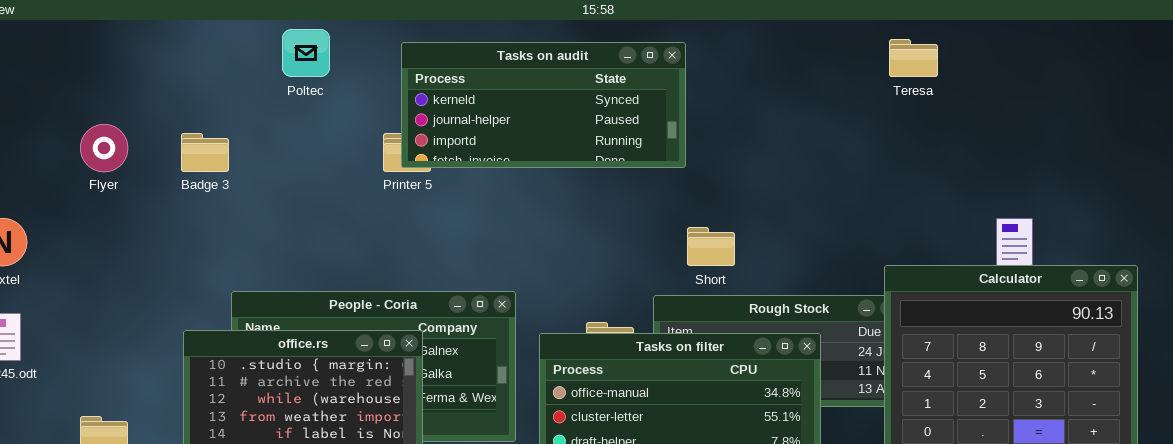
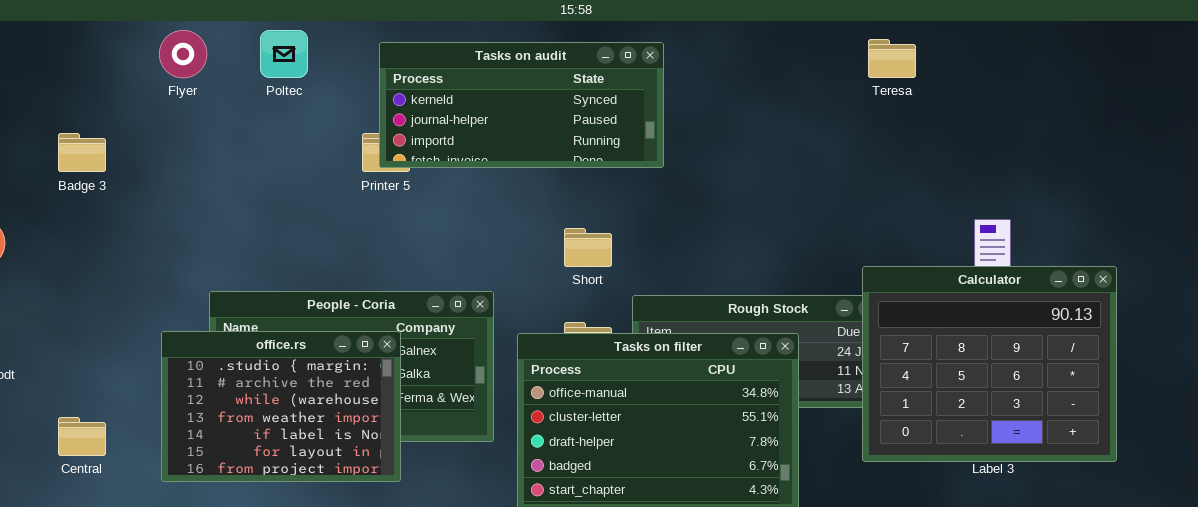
Flyer: [80,124,128,172] -> [159,30,207,78], moved
Badge 3: [181,133,229,172] -> [58,133,106,172], moved
Short: [687,227,735,266] -> [564,228,612,267], moved

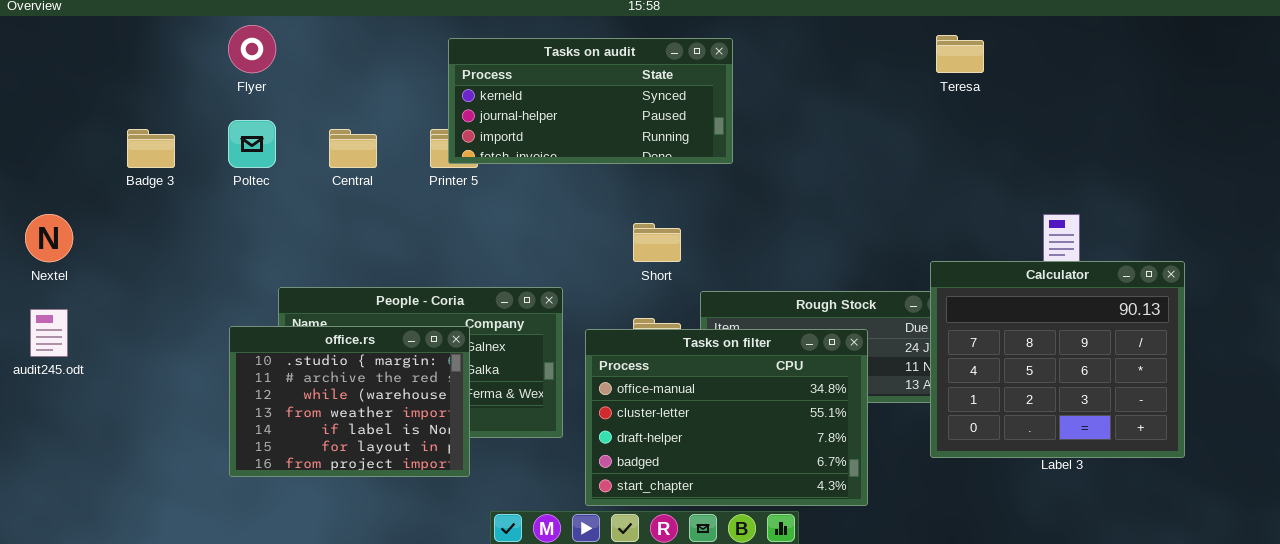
Poltec: [260,30,308,78] -> [228,120,276,168], moved
Central: [58,417,106,456] -> [329,129,377,168], moved

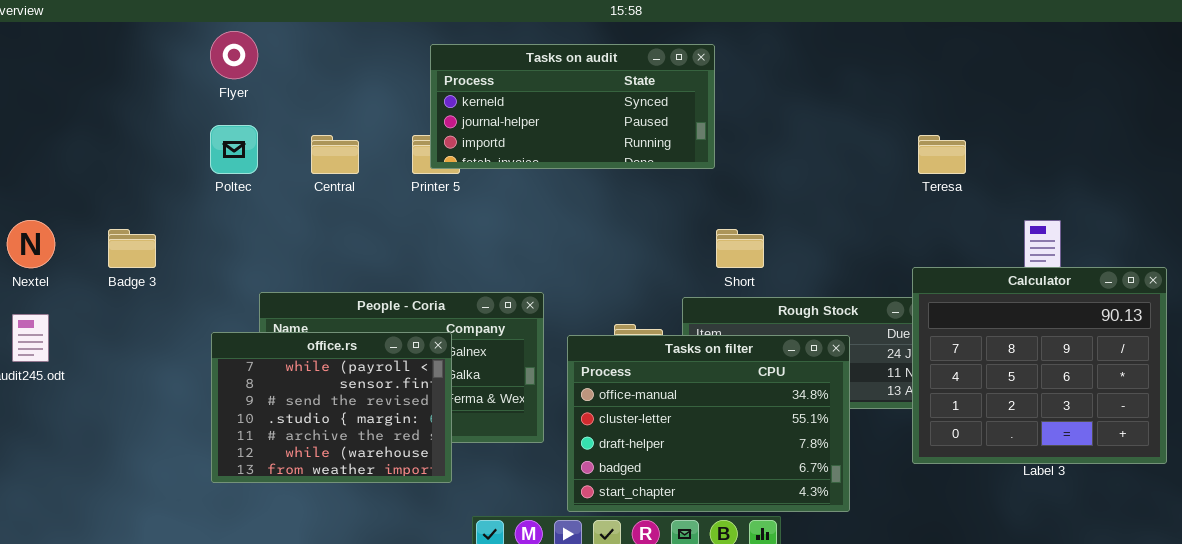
Teresa: [936,35,984,73] -> [918,135,966,174], moved
Badge 3: [127,129,175,168] -> [108,229,156,268], moved
Short: [633,223,681,262] -> [716,229,764,268], moved
office.rs: [229,326,470,477] -> [211,332,452,483], scrolled up 3 rows

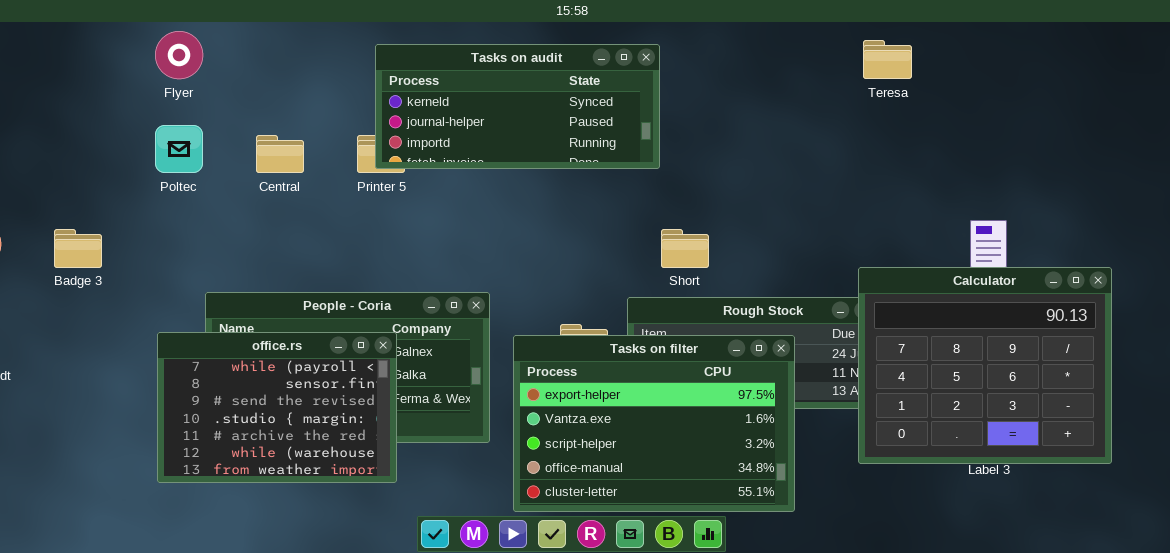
Teresa: [918,135,966,174] -> [863,40,912,79], moved
Tasks on filter: [567,335,850,512] -> [513,335,795,512], scrolled up 3 rows

